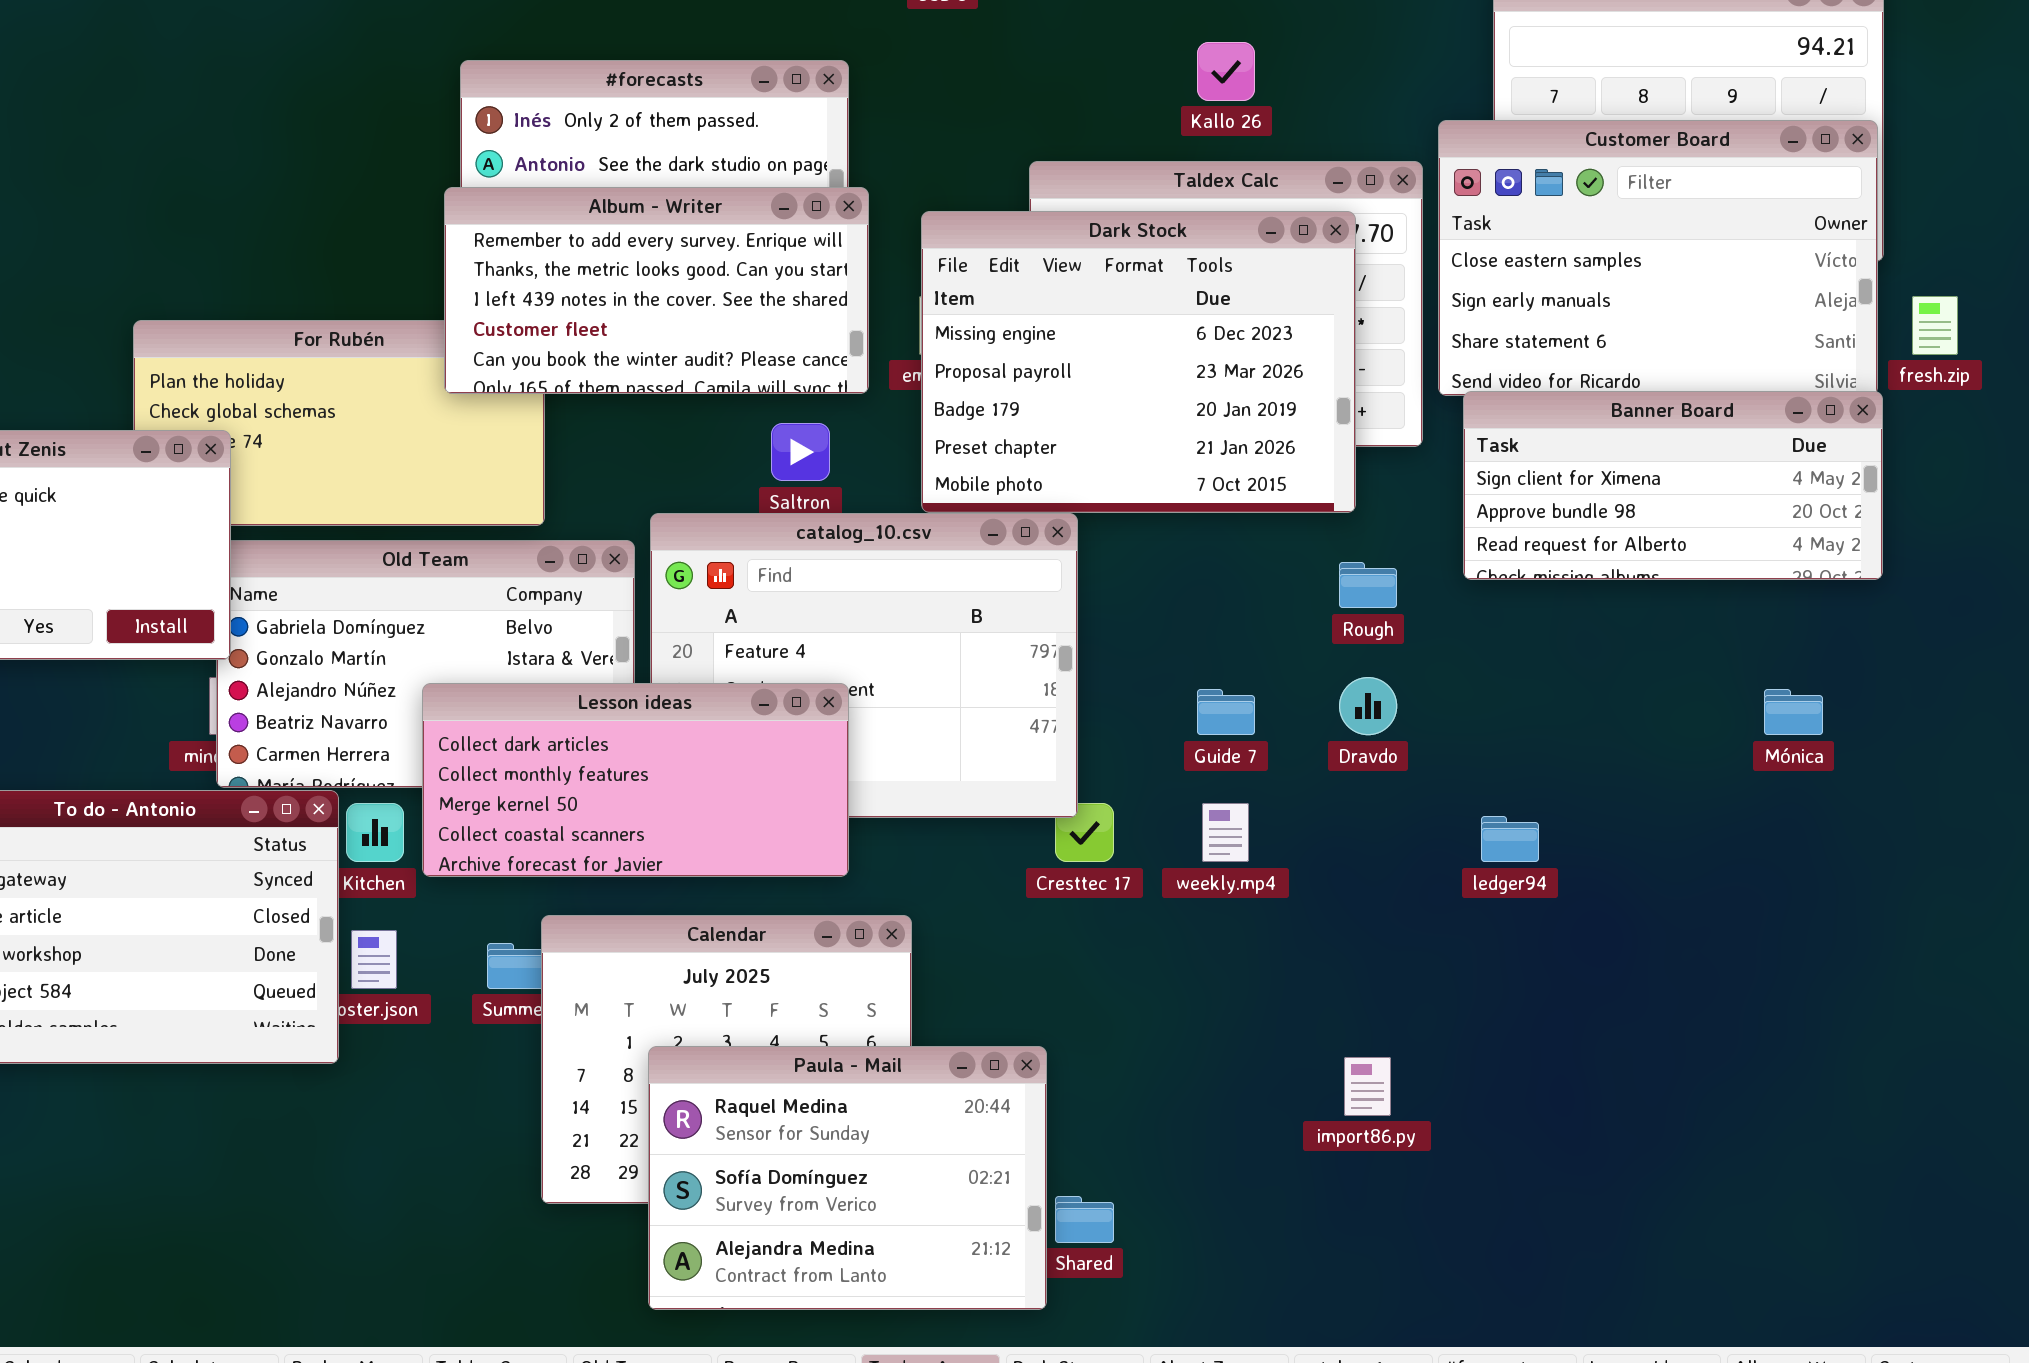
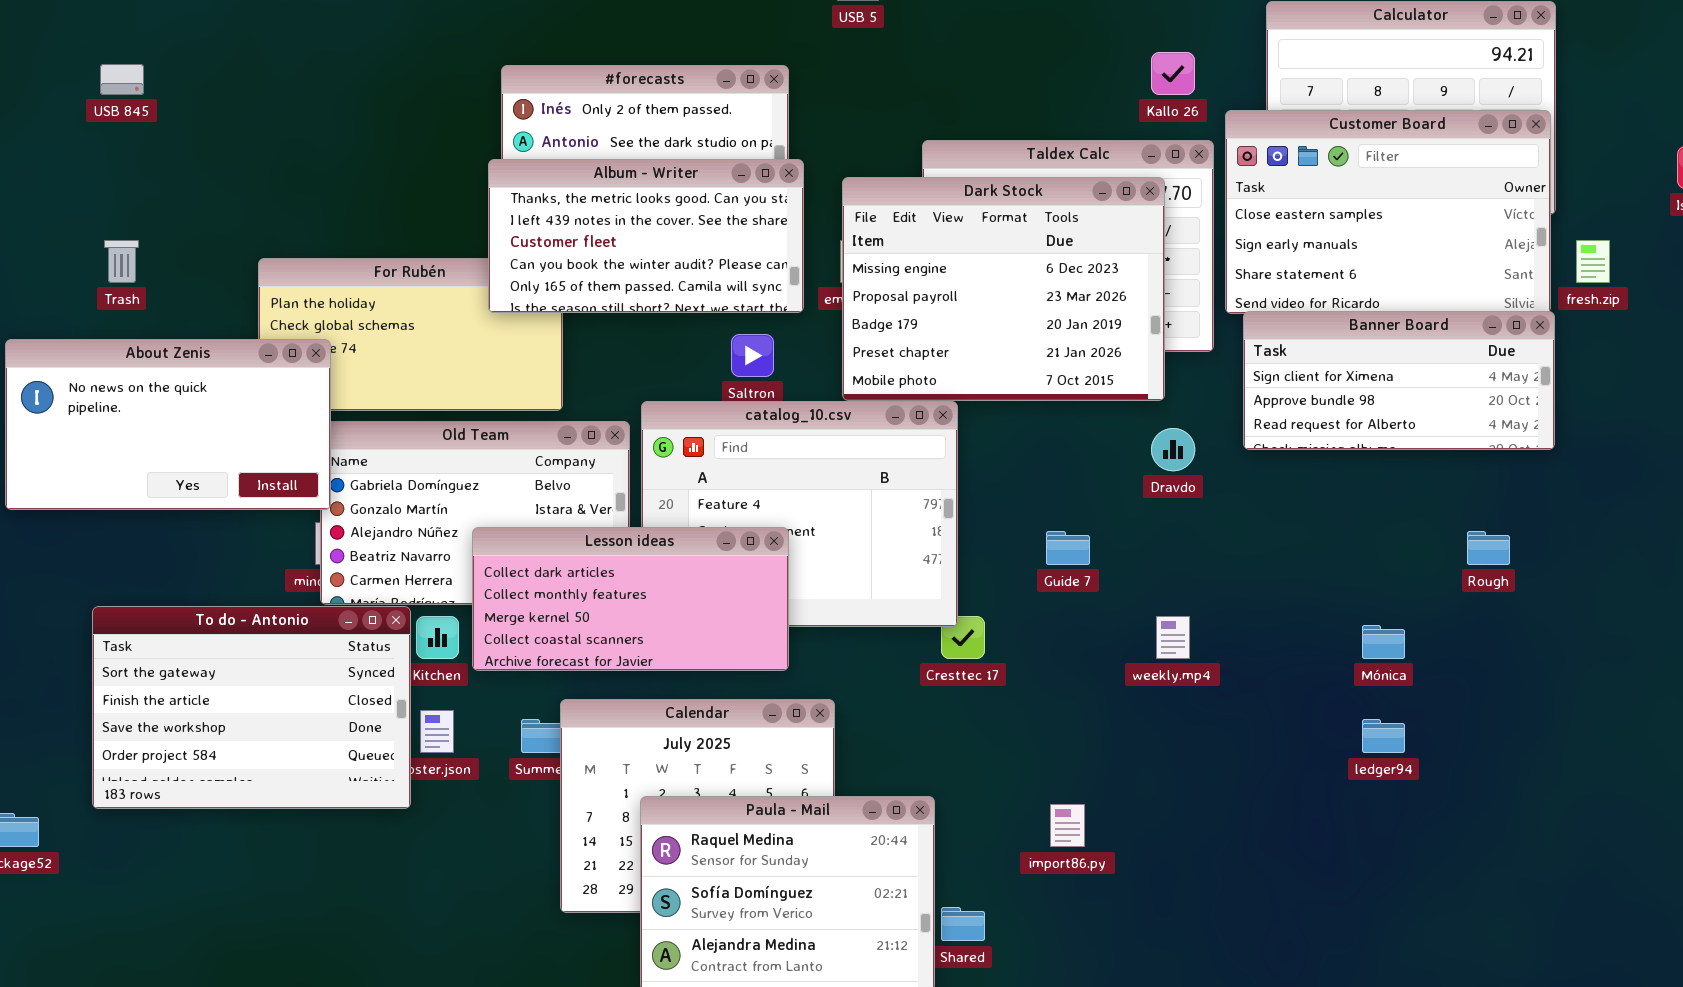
Kallo 26: [1197,42,1255,101] -> [1151,52,1195,95], moved
Album - Writer: [444,187,869,394] -> [488,159,804,313], scrolled down 1 row
Rough: [1339,562,1397,608] -> [1467,531,1510,565], moved
Dravdo: [1339,677,1397,735] -> [1151,428,1195,471], moved
Mónica: [1764,689,1823,735] -> [1362,625,1405,659], moved
weekly.mp4: [1202,803,1249,862] -> [1156,616,1190,659], moved
ledger94: [1481,816,1539,862] -> [1362,719,1405,753], moved
import86.py: [1344,1057,1391,1116] -> [1050,804,1085,847], moved

